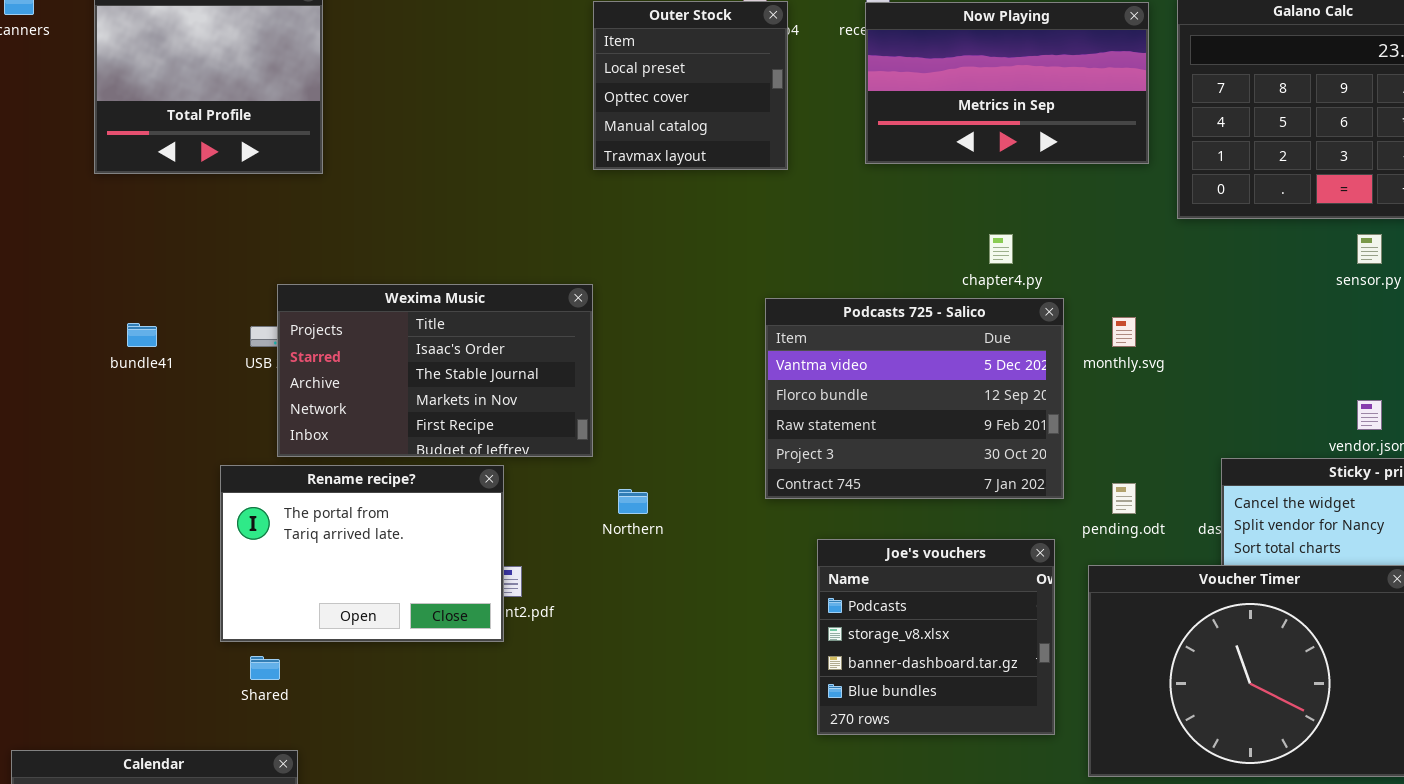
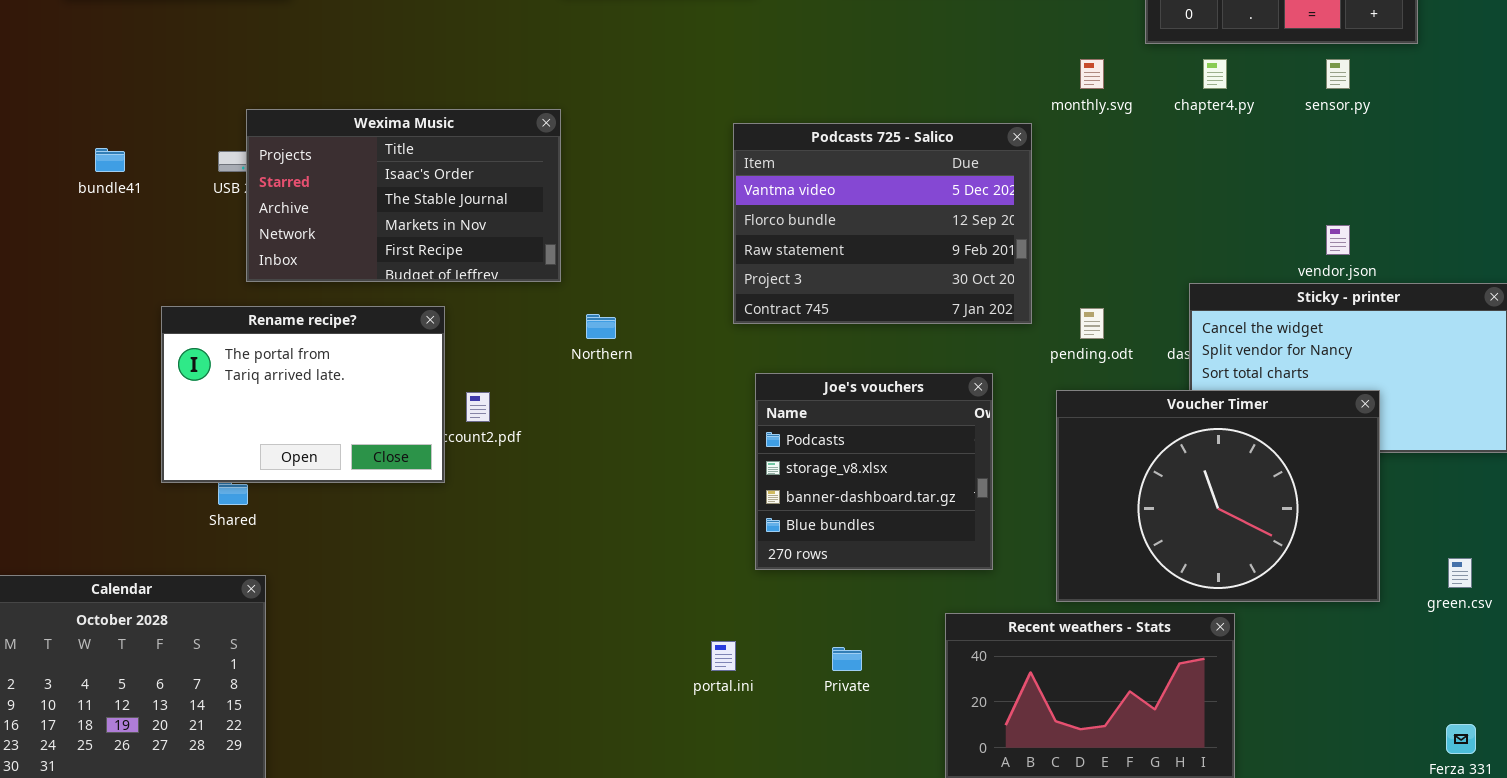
chapter4.py: [989,234,1013,264] -> [1203,59,1227,89], moved
monthly.svg: [1112,317,1136,347] -> [1080,59,1104,89], moved
Rename recipe?: [220,465,504,642] -> [161,306,445,483], moved
Joe's vouchers: [817,539,1055,735] -> [755,373,993,570], moved

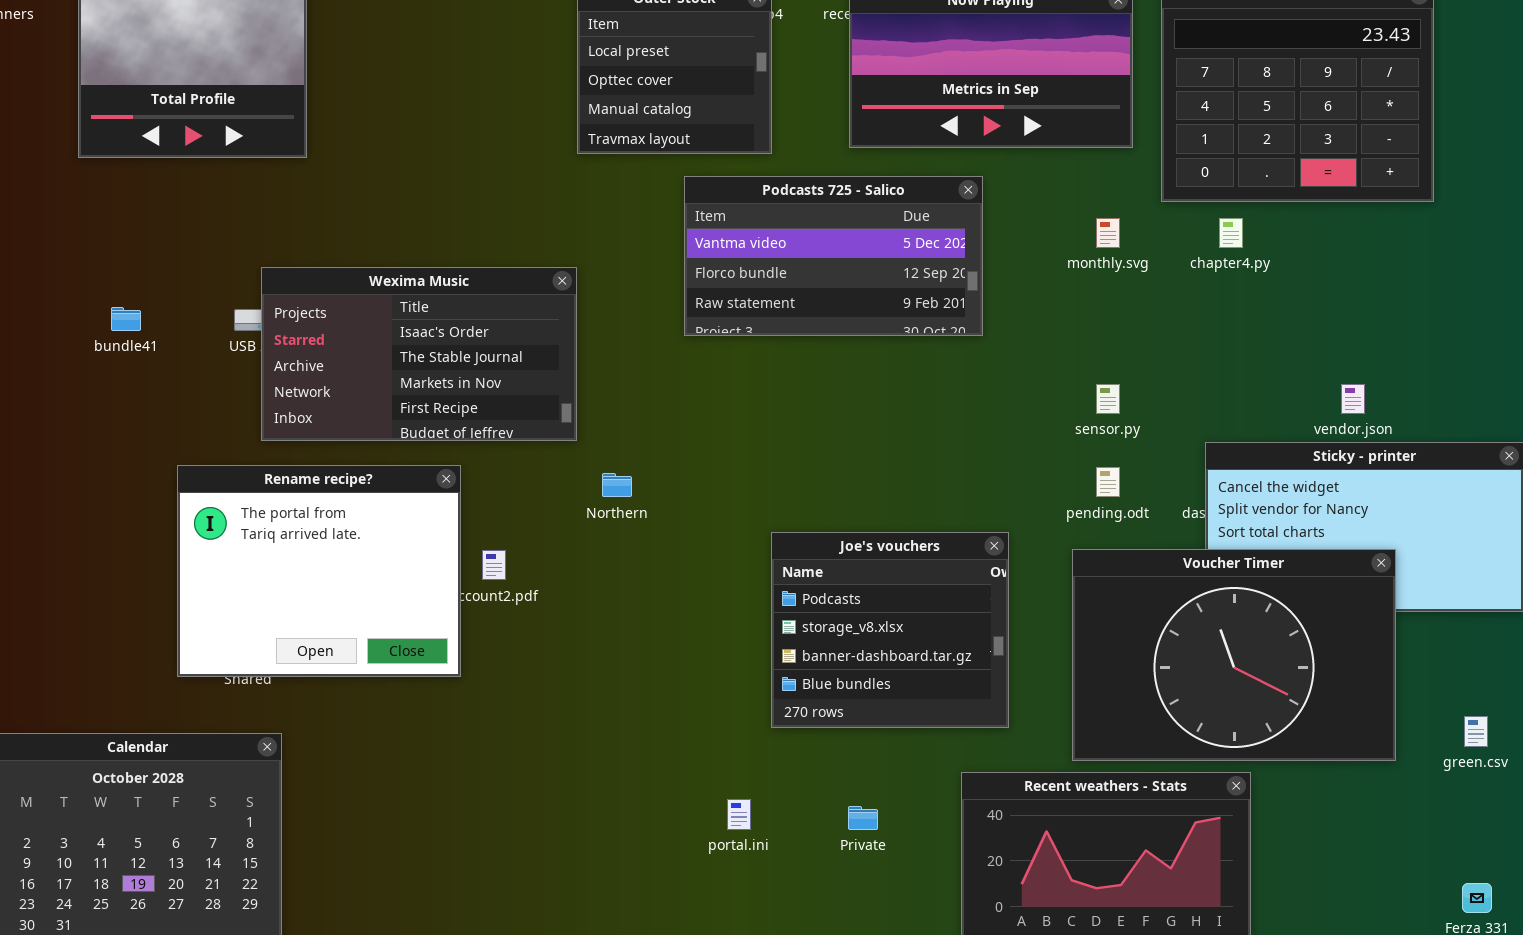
sensor.py: [1326,59,1350,89] -> [1096,384,1120,414], moved
Podcasts 725 - Salico: [733,123,1032,324] -> [684,176,983,336], moved, resized
Rename recipe?: [161,306,445,483] -> [177,465,461,677], resized

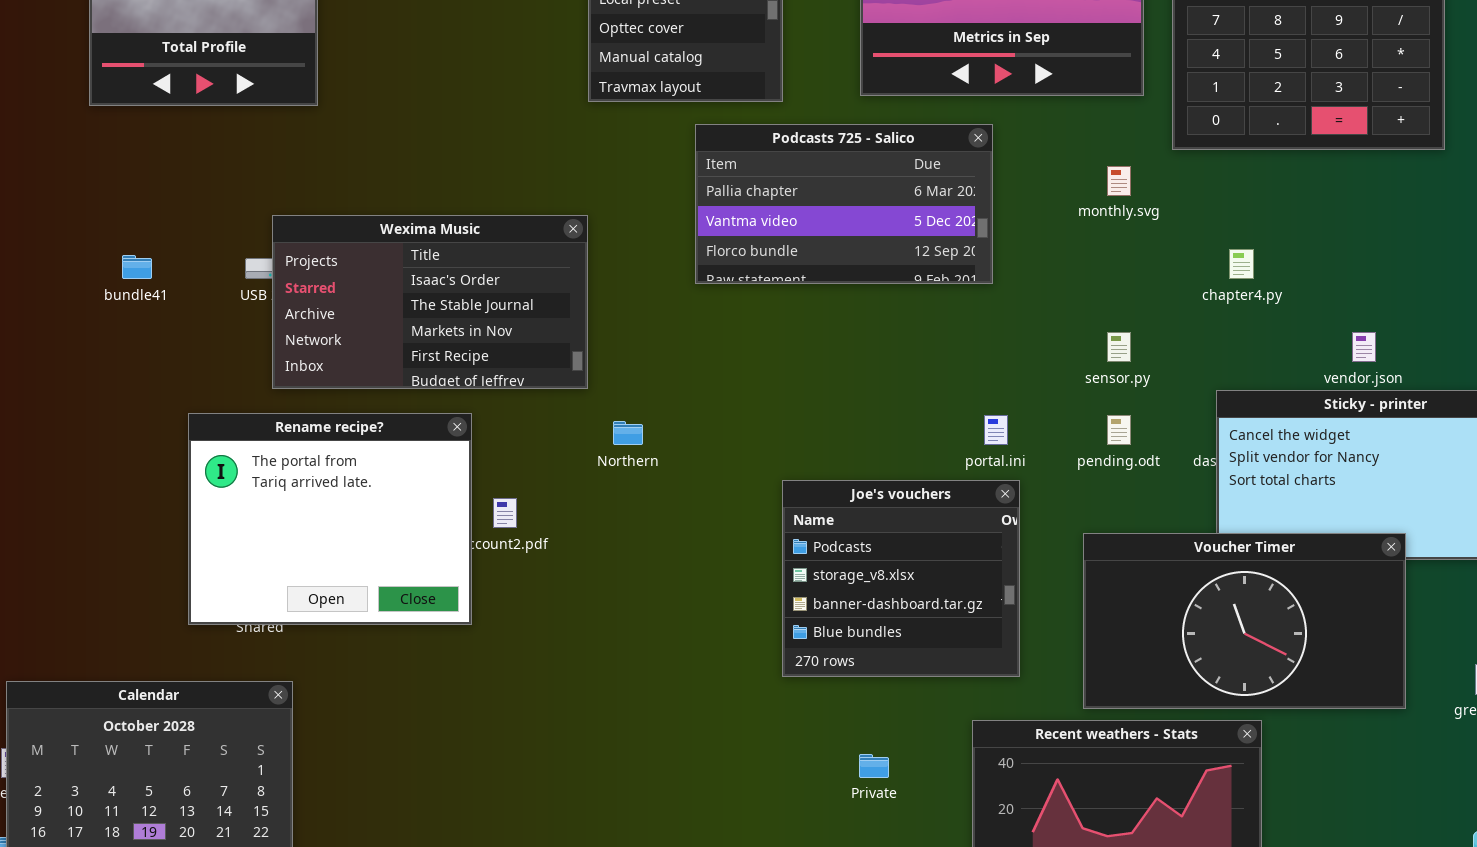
Podcasts 725 - Salico: [684,176,983,336] -> [695,124,993,284], scrolled up 1 row
chapter4.py: [1219,218,1243,248] -> [1229,249,1254,279], moved
Voucher Timer: [1072,549,1396,761] -> [1083,533,1406,709], resized
portal.ini: [727,799,751,830] -> [984,415,1008,445], moved

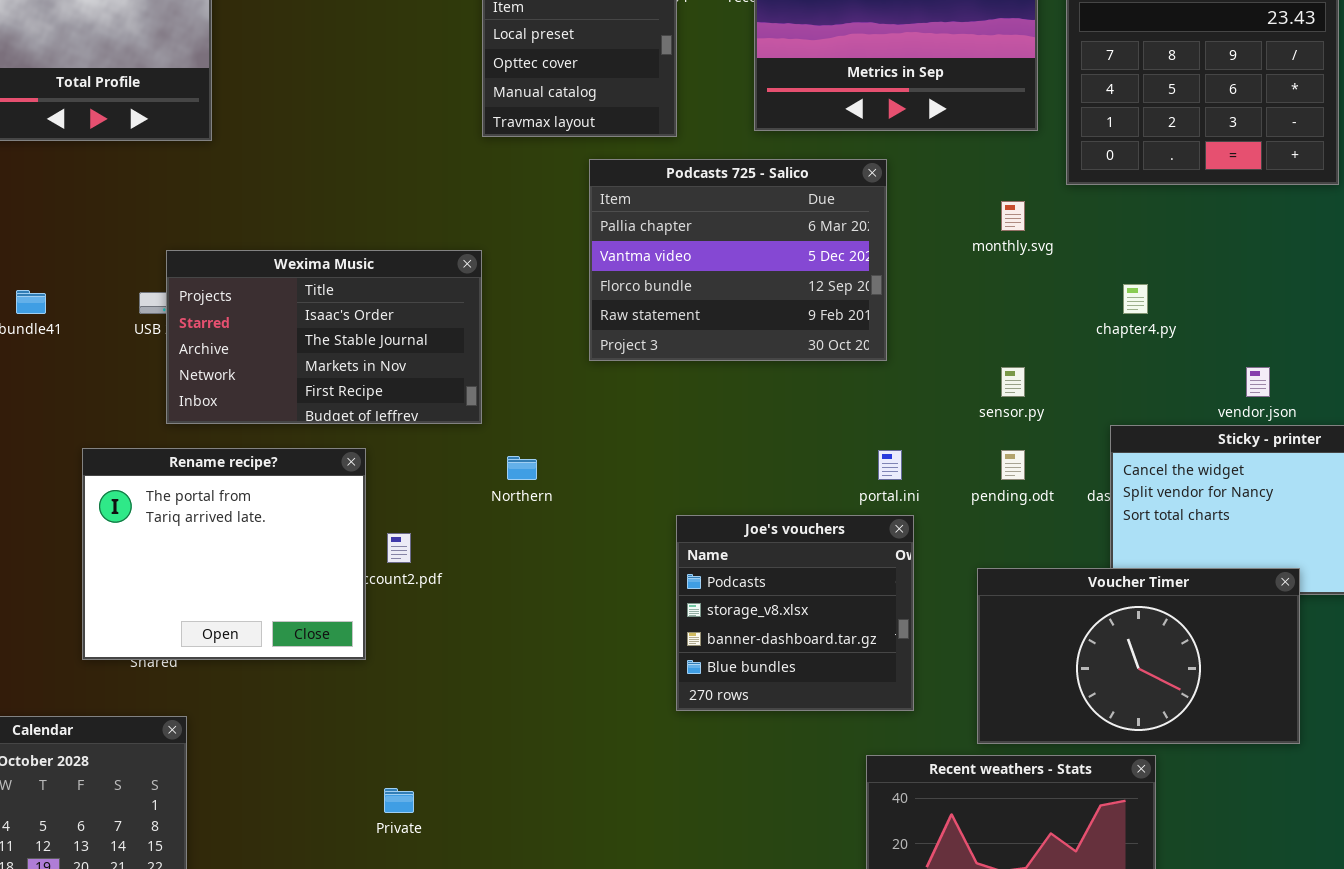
Podcasts 725 - Salico: [695,124,993,284] -> [589,159,887,361], resized
Private: [859,754,889,778] -> [384,788,414,813], moved

